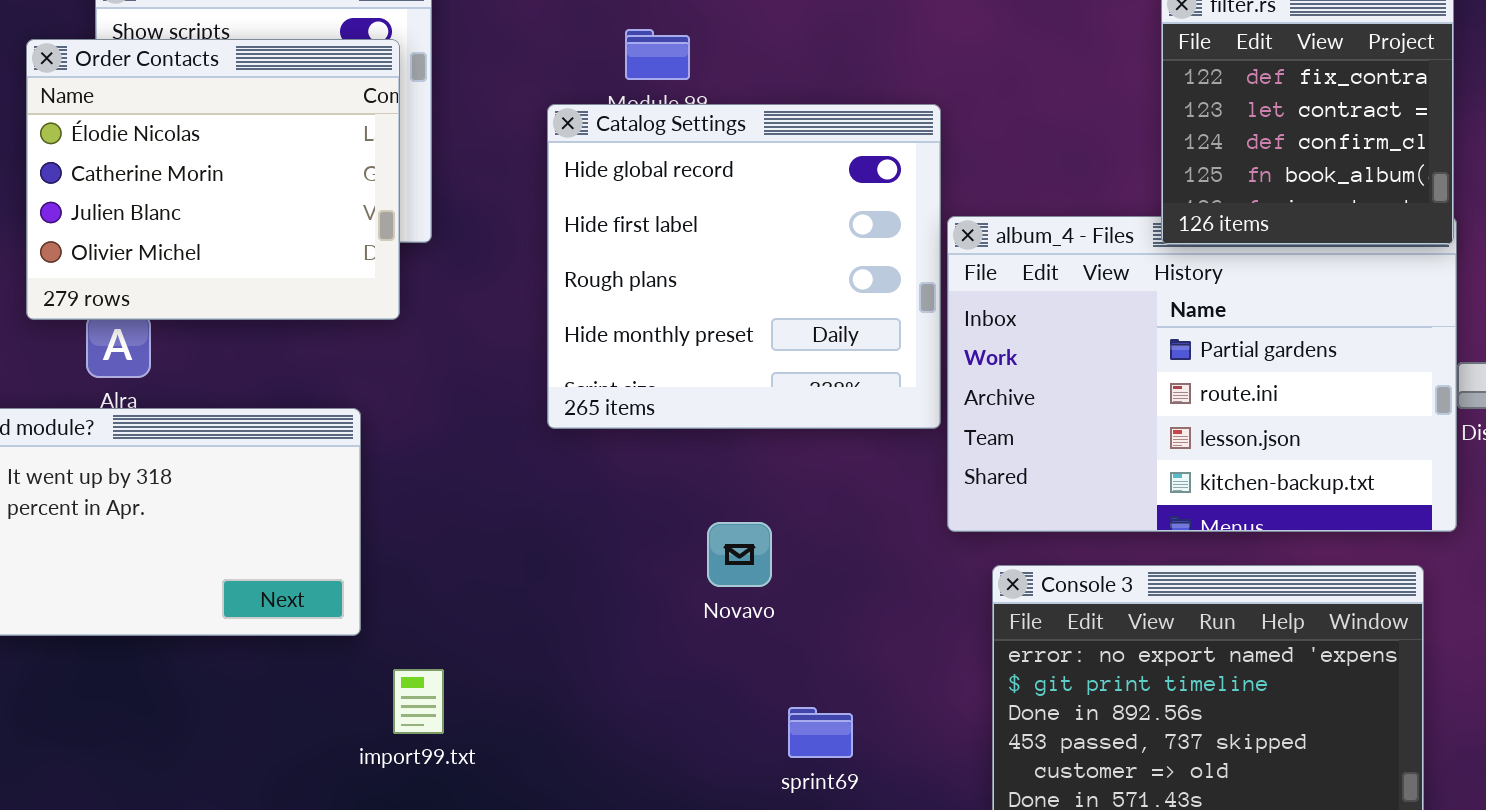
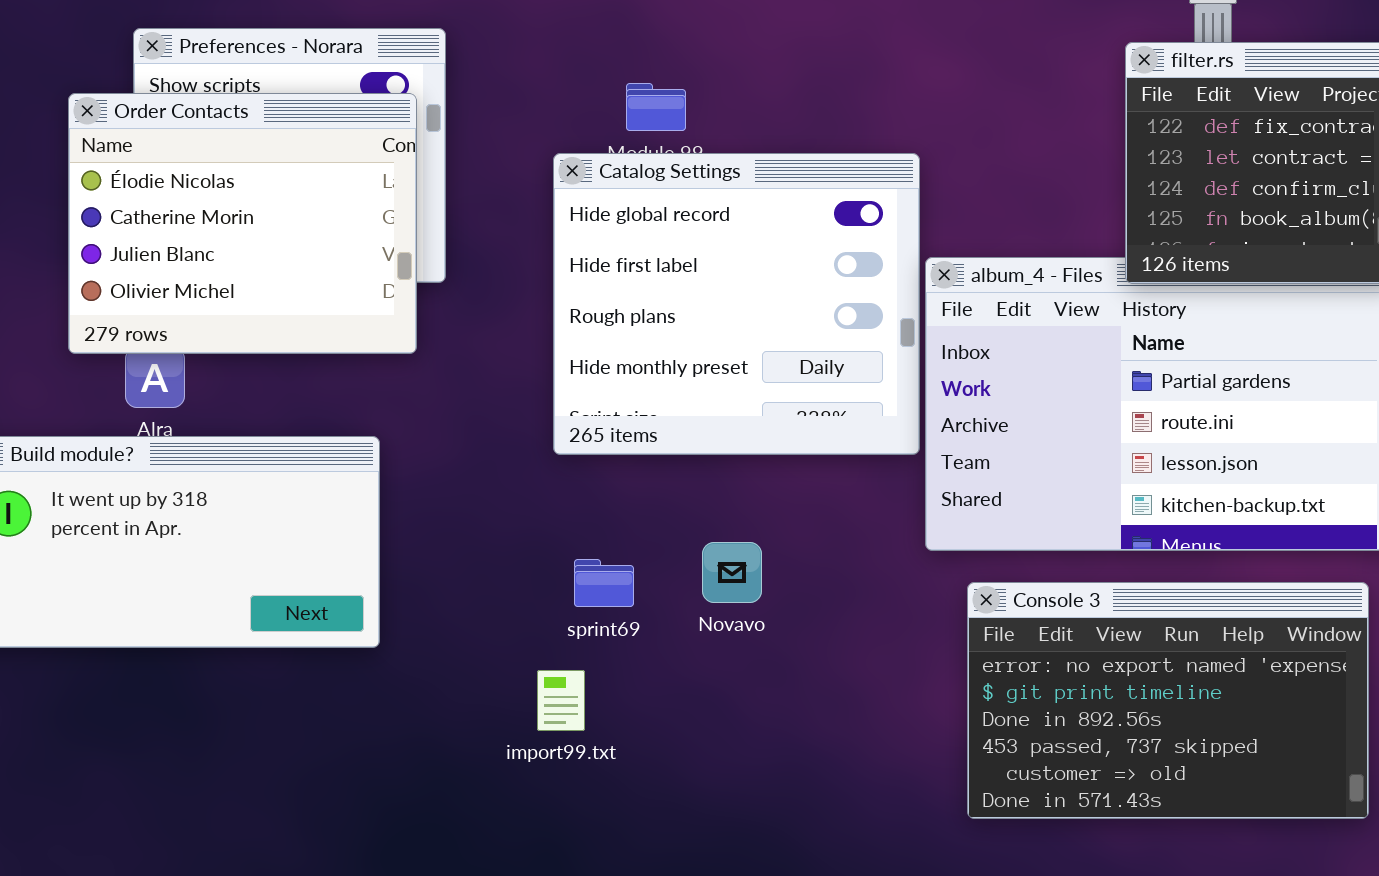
import99.txt: [393,669,444,734] -> [537,670,585,731], moved
sprint69: [788,707,853,758] -> [574,559,634,607], moved

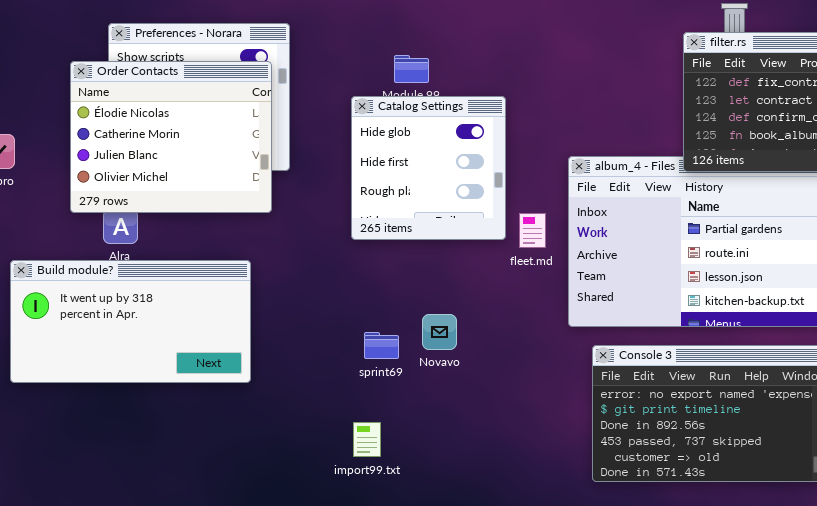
Catalog Settings: [553,153,920,455] -> [351,96,506,240], resized
Novavo: [702,542,762,603] -> [422,314,457,350], moved
import99.txt: [537,670,585,731] -> [353,422,381,457], moved

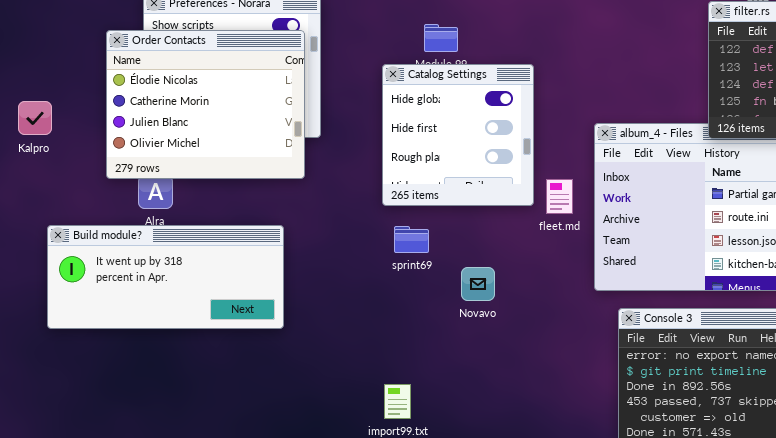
Build module?: [10,260,251,383] -> [47,225,284,329], resized
Novavo: [422,314,457,350] -> [461,267,495,301], moved
sprint69: [364,332,399,359] -> [394,226,429,253], moved

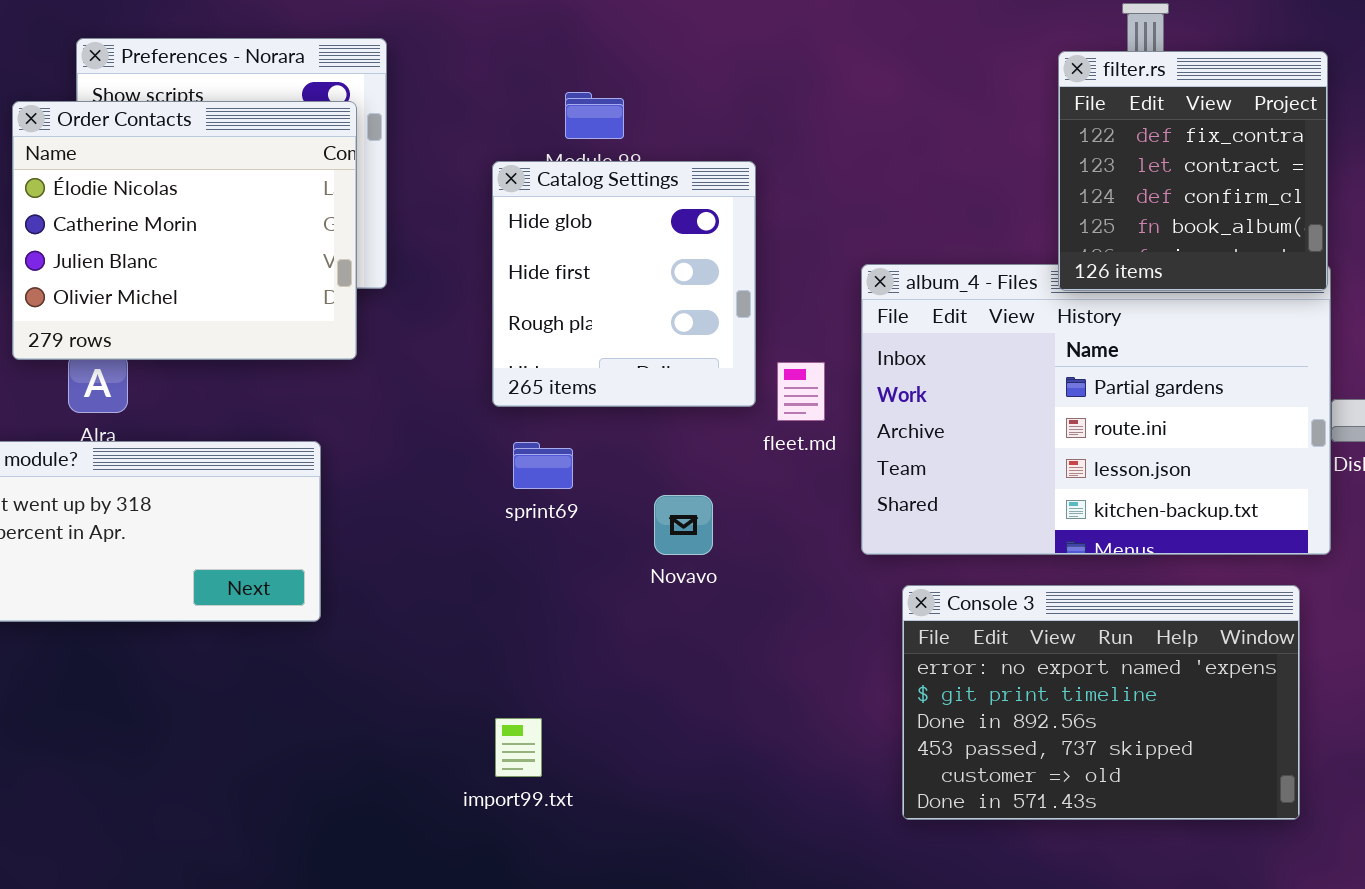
Novavo: [461,267,495,301] -> [654,495,713,555], moved

